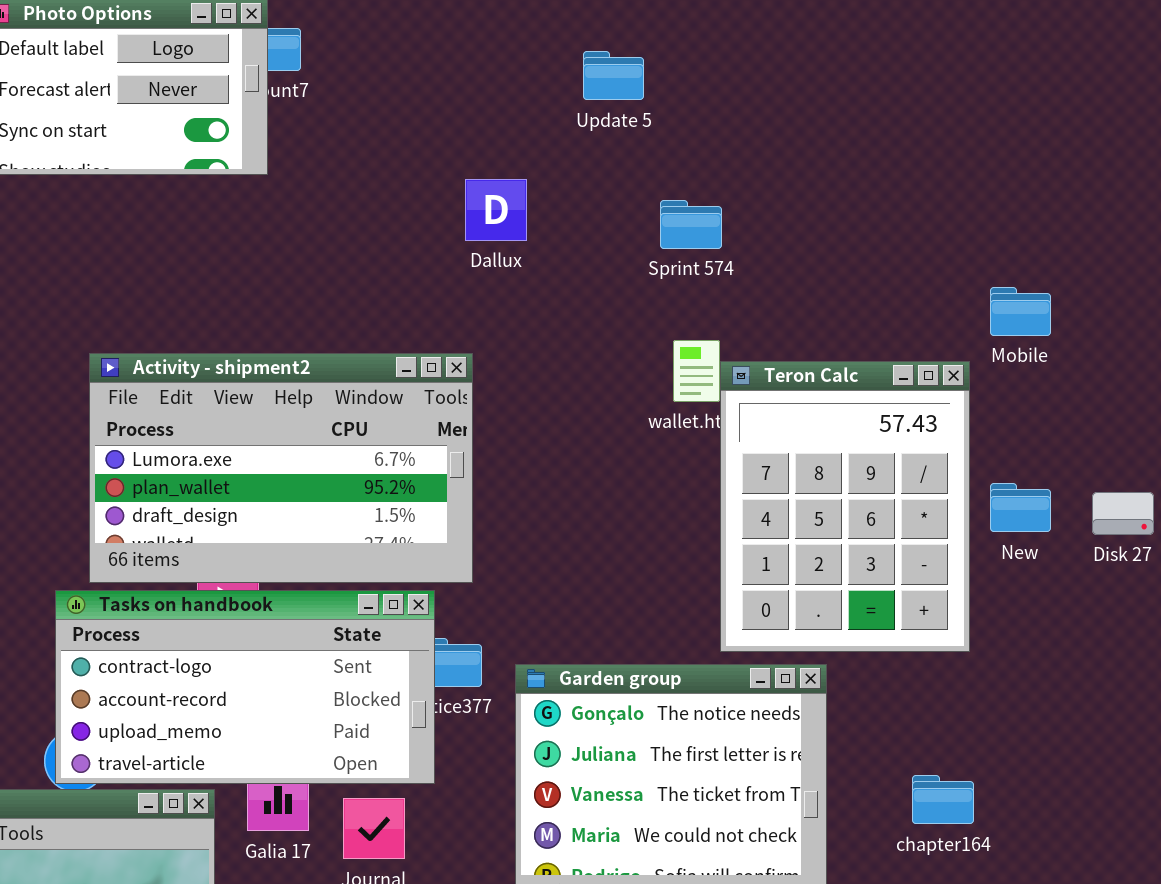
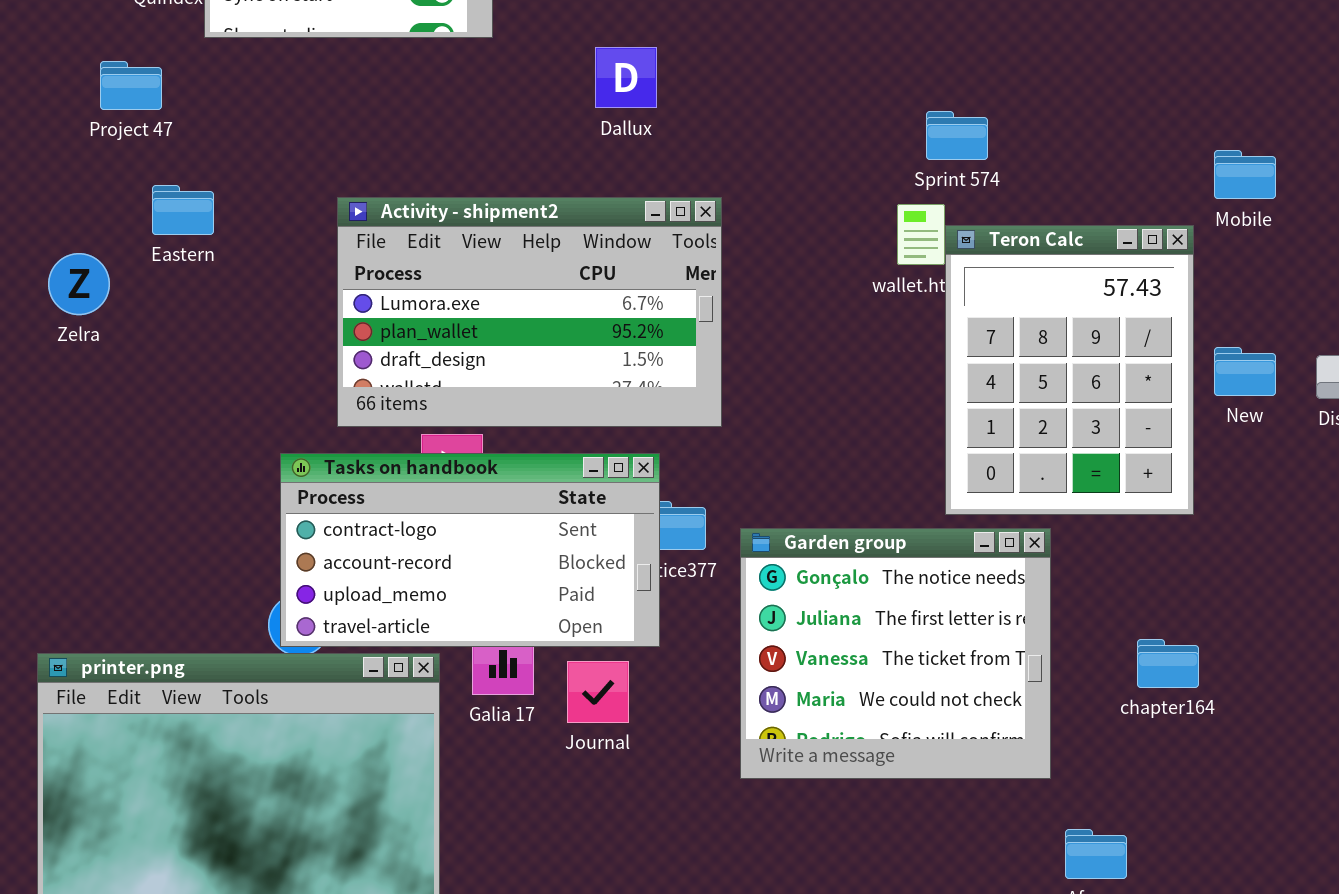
Dallux: [465,179,527,241] -> [595,47,657,108], moved
Sprint 574: [660,200,722,249] -> [926,111,988,160], moved
Activity - shipment2: [89,353,473,583] -> [337,197,722,427], moved

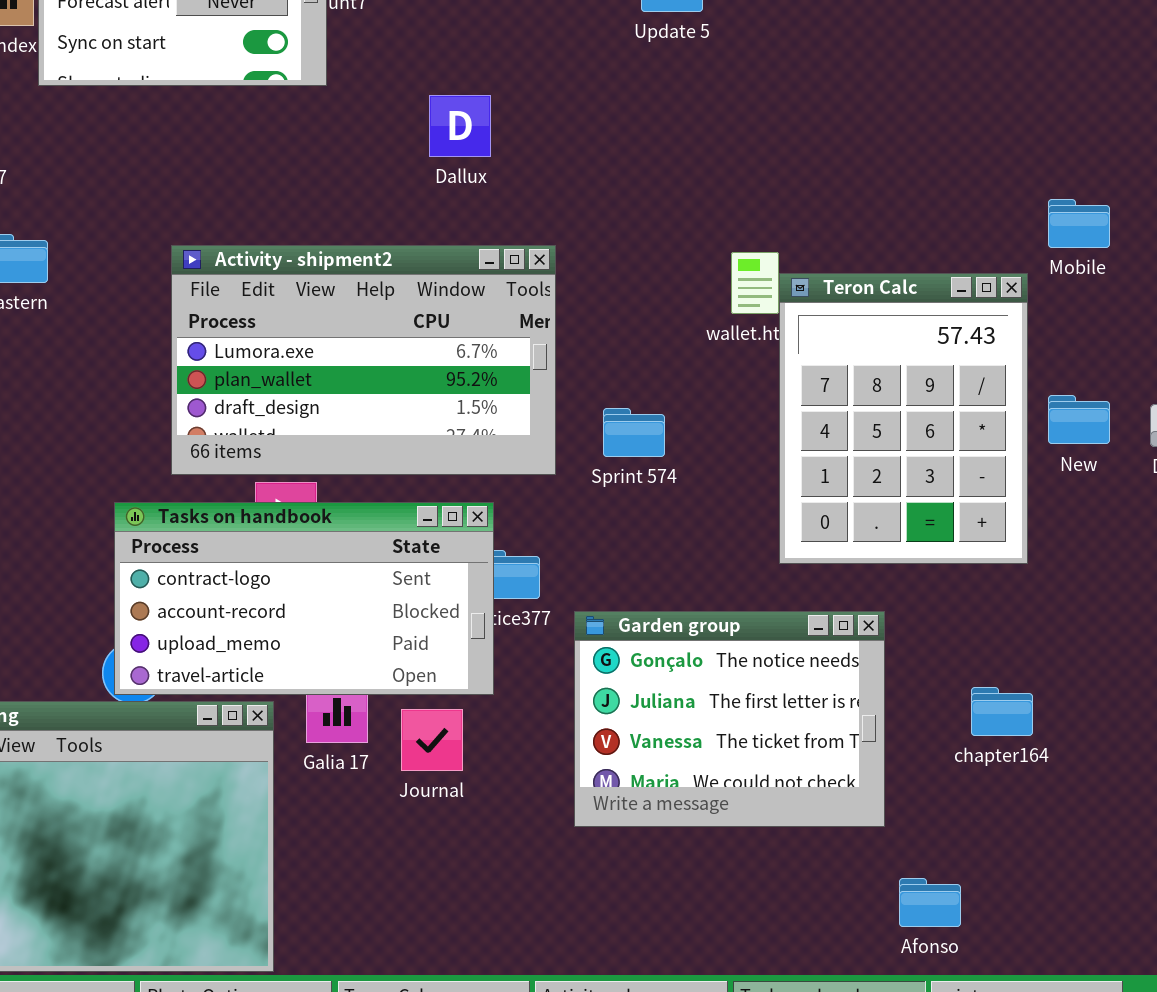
Sprint 574: [926,111,988,160] -> [603,408,665,457], moved
Garden group: [740,528,1051,779] -> [574,611,885,827], resized

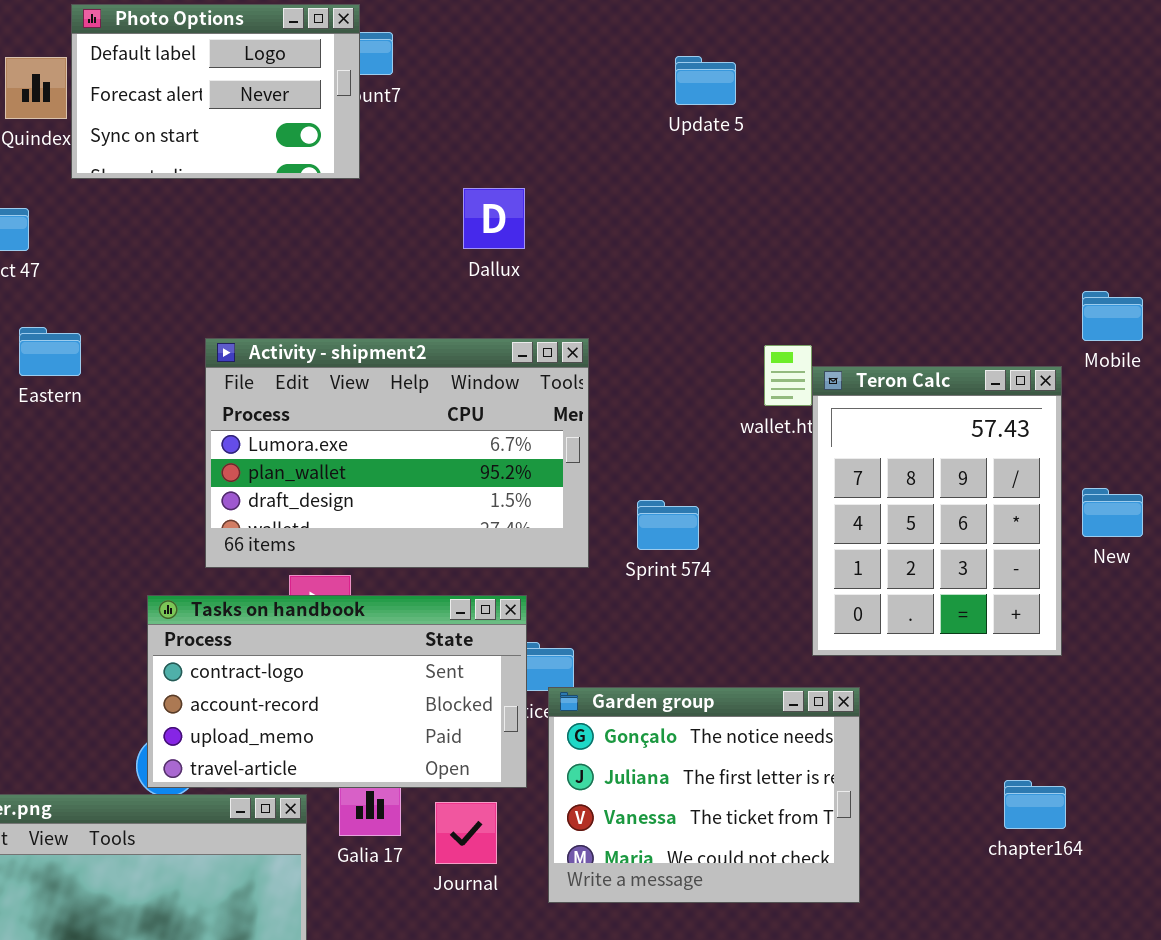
Garden group: [574,611,885,827] -> [548,687,860,903], moved

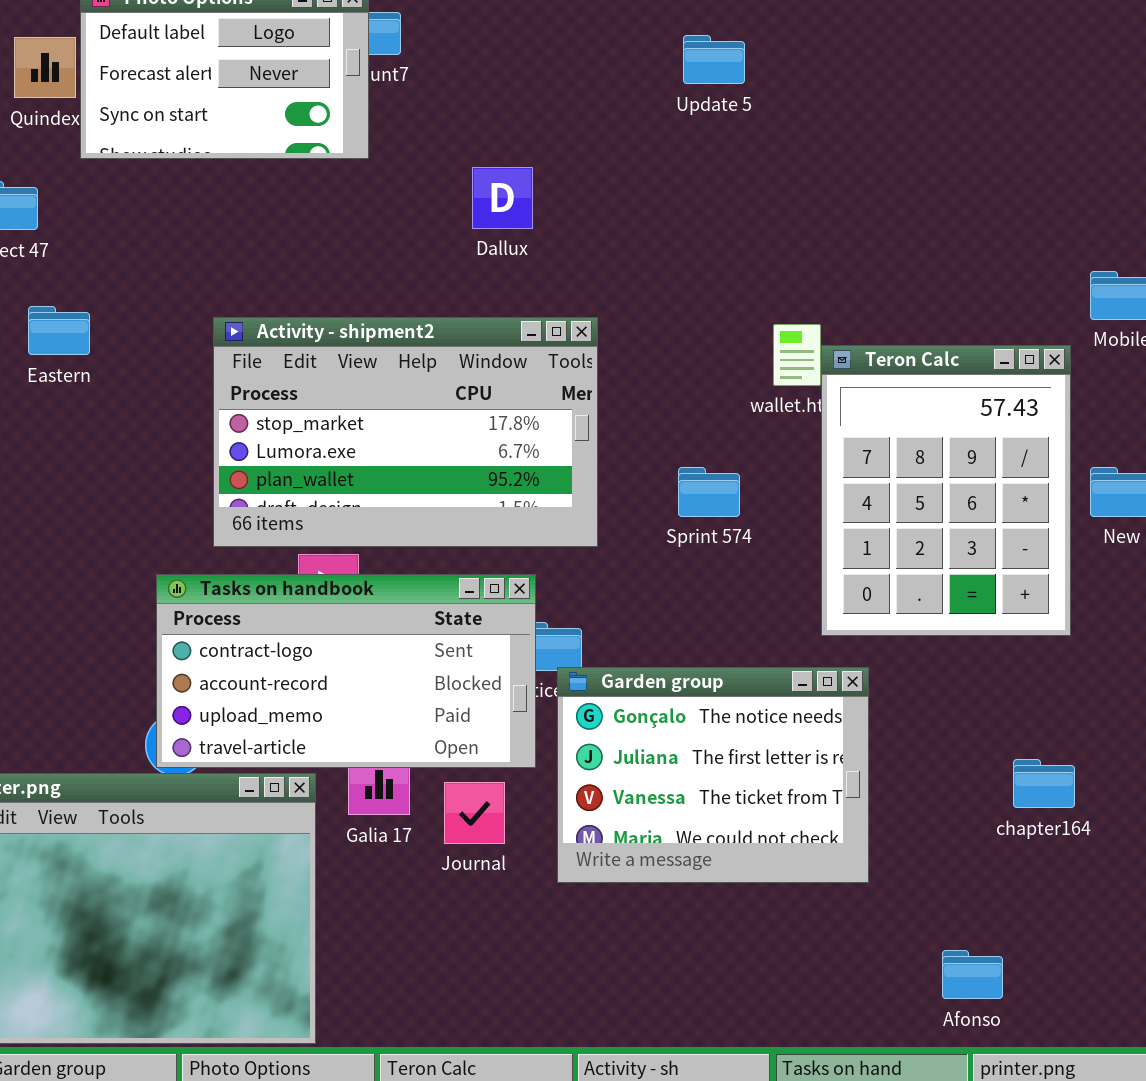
Activity - shipment2: [205,338,589,568] -> [213,317,598,547], scrolled up 1 row
Sprint 574: [637,500,699,550] -> [678,467,740,517], moved

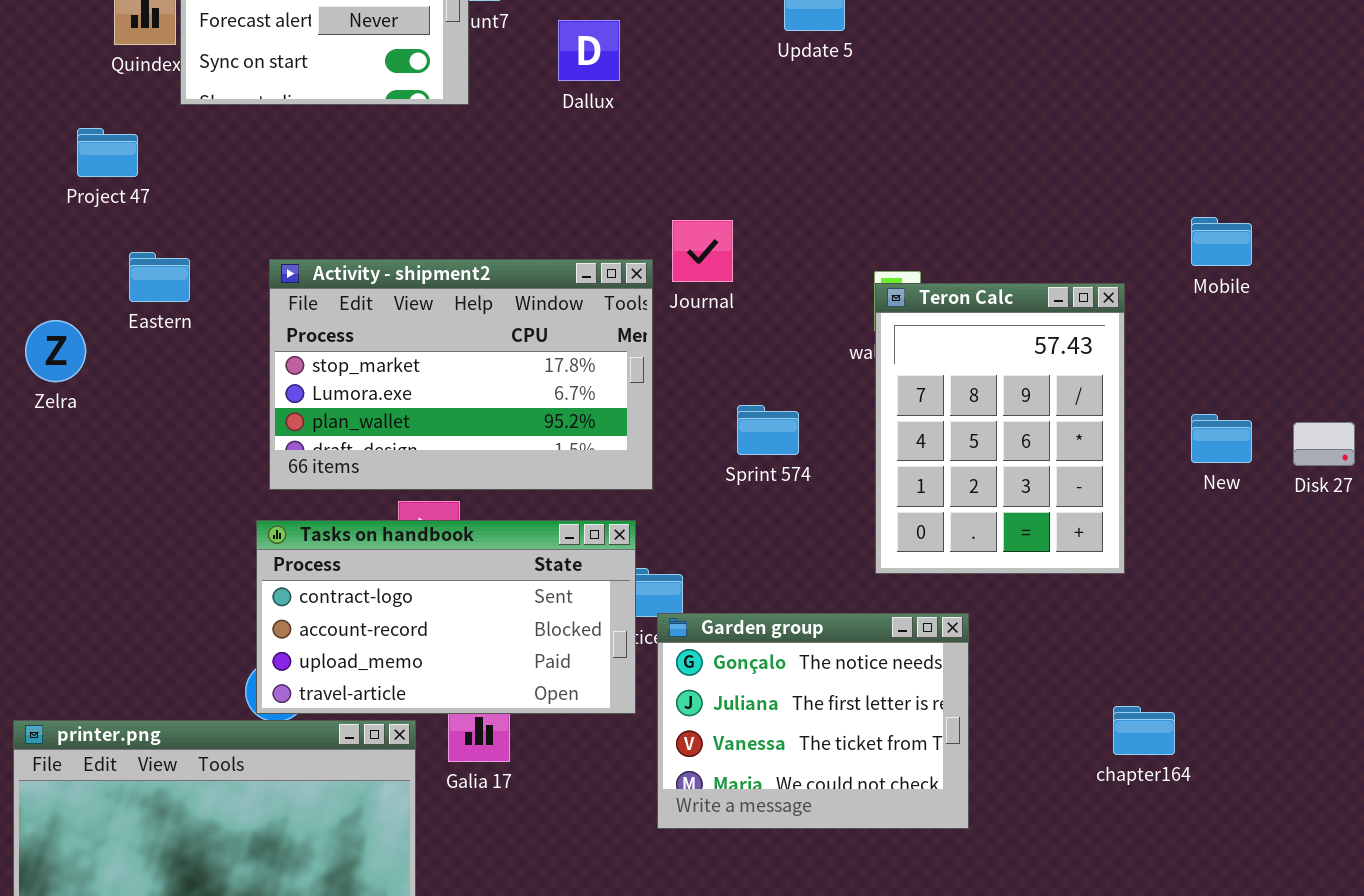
Dallux: [472,167,533,229] -> [558,20,620,81], moved
Activity - shipment2: [213,317,598,547] -> [269,259,653,490], moved
Teron Calc: [821,345,1071,636] -> [875,283,1125,574], moved
Sprint 574: [678,467,740,517] -> [737,405,799,455], moved
Journal: [444,782,505,844] -> [672,220,733,282], moved

